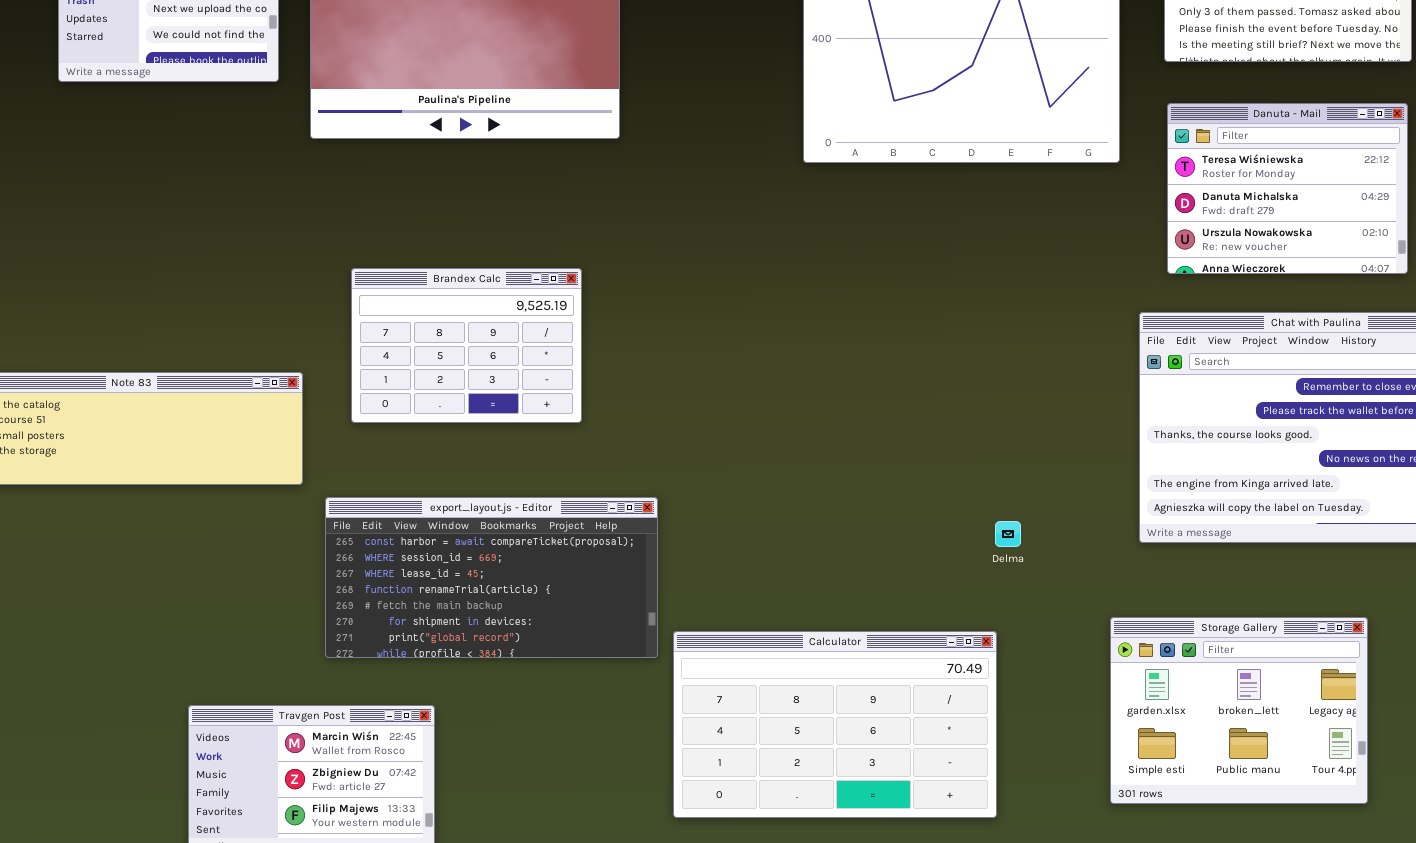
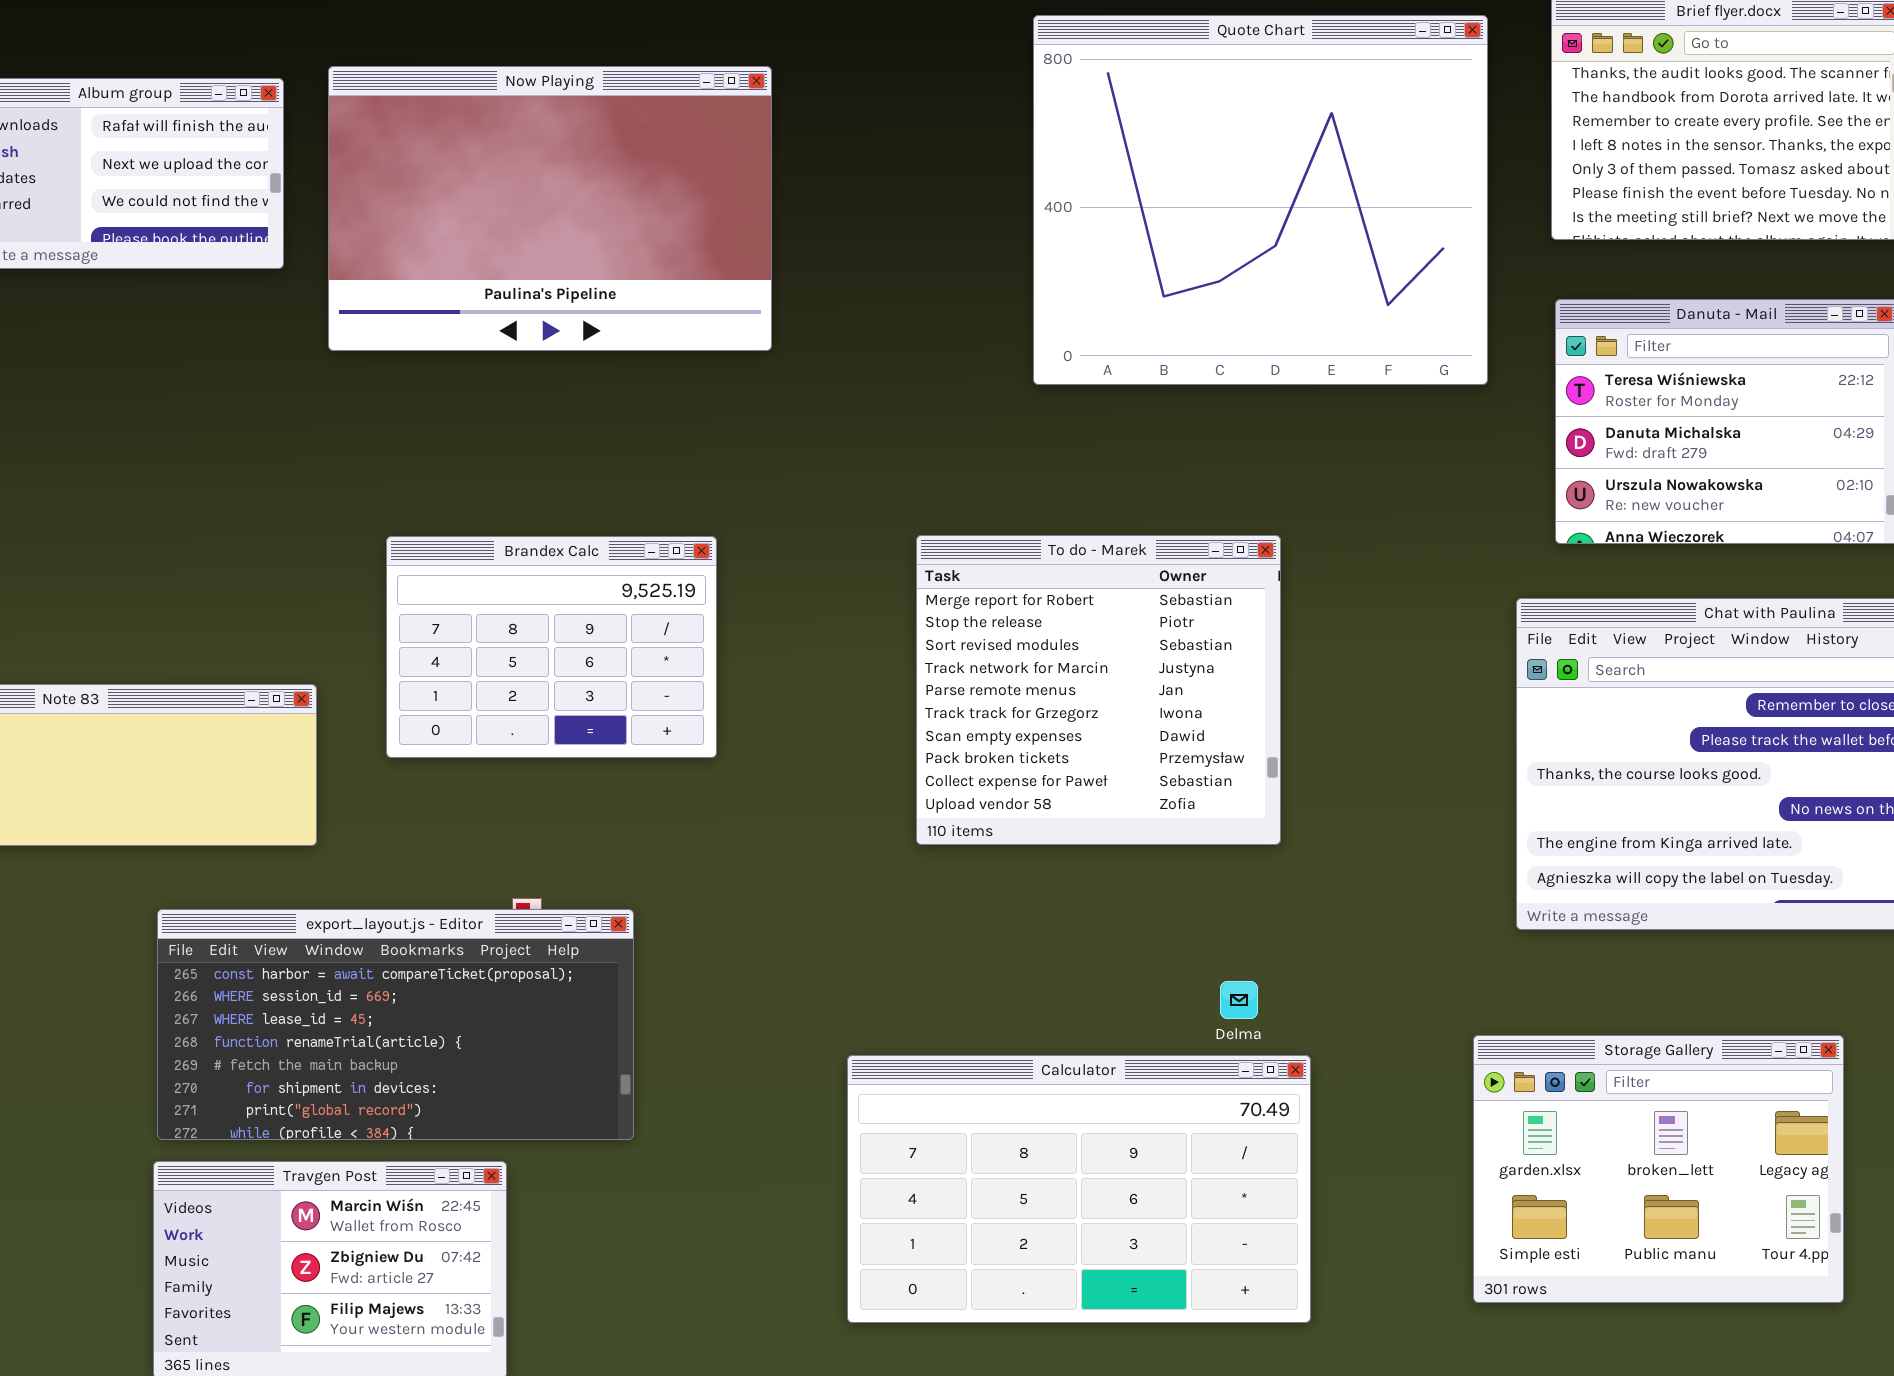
To do - Marek: none -> [916,535,1281,845], opened
export_layout.js - Editor: [325,497,658,658] -> [157,909,634,1140], moved
Delma: [995,521,1021,547] -> [1220,981,1258,1019], moved

